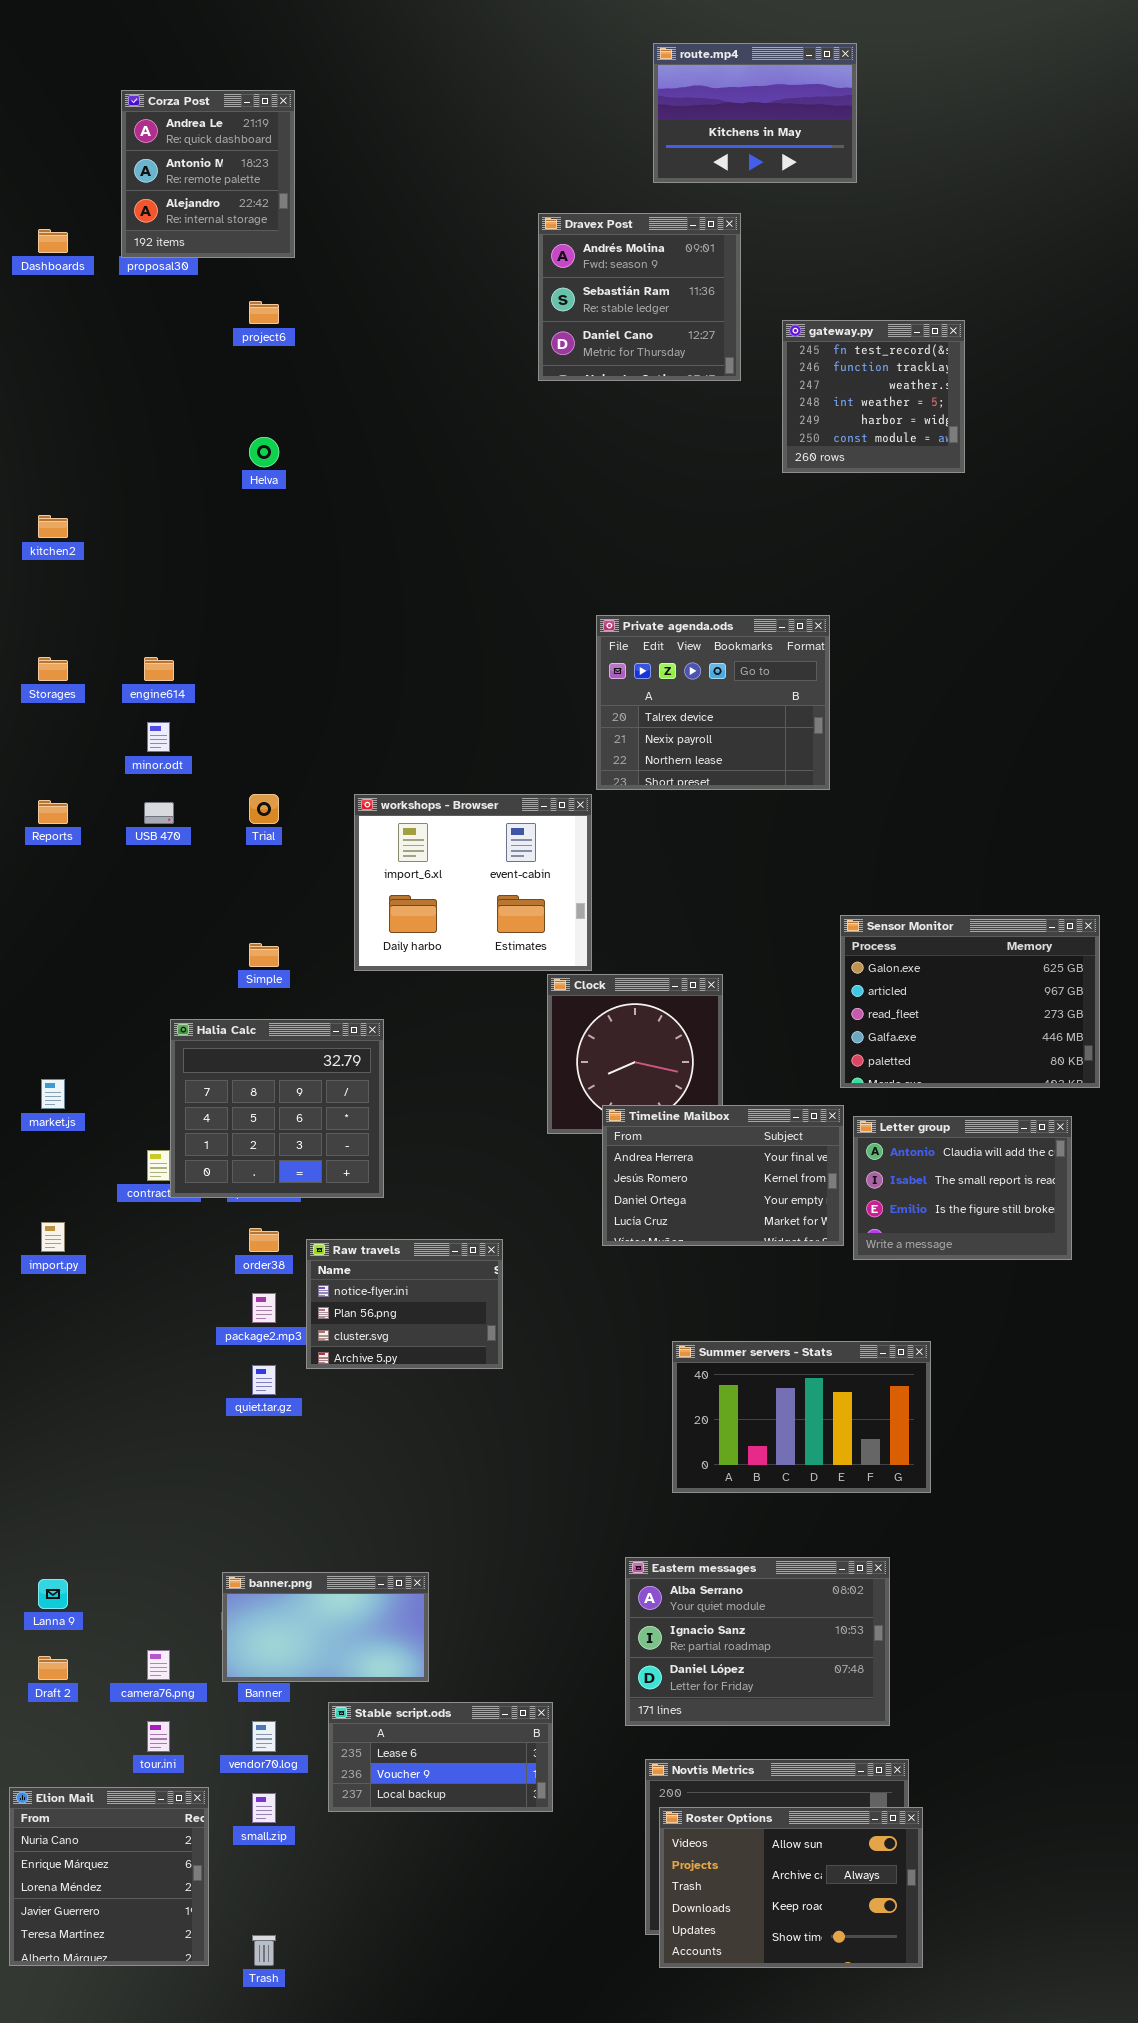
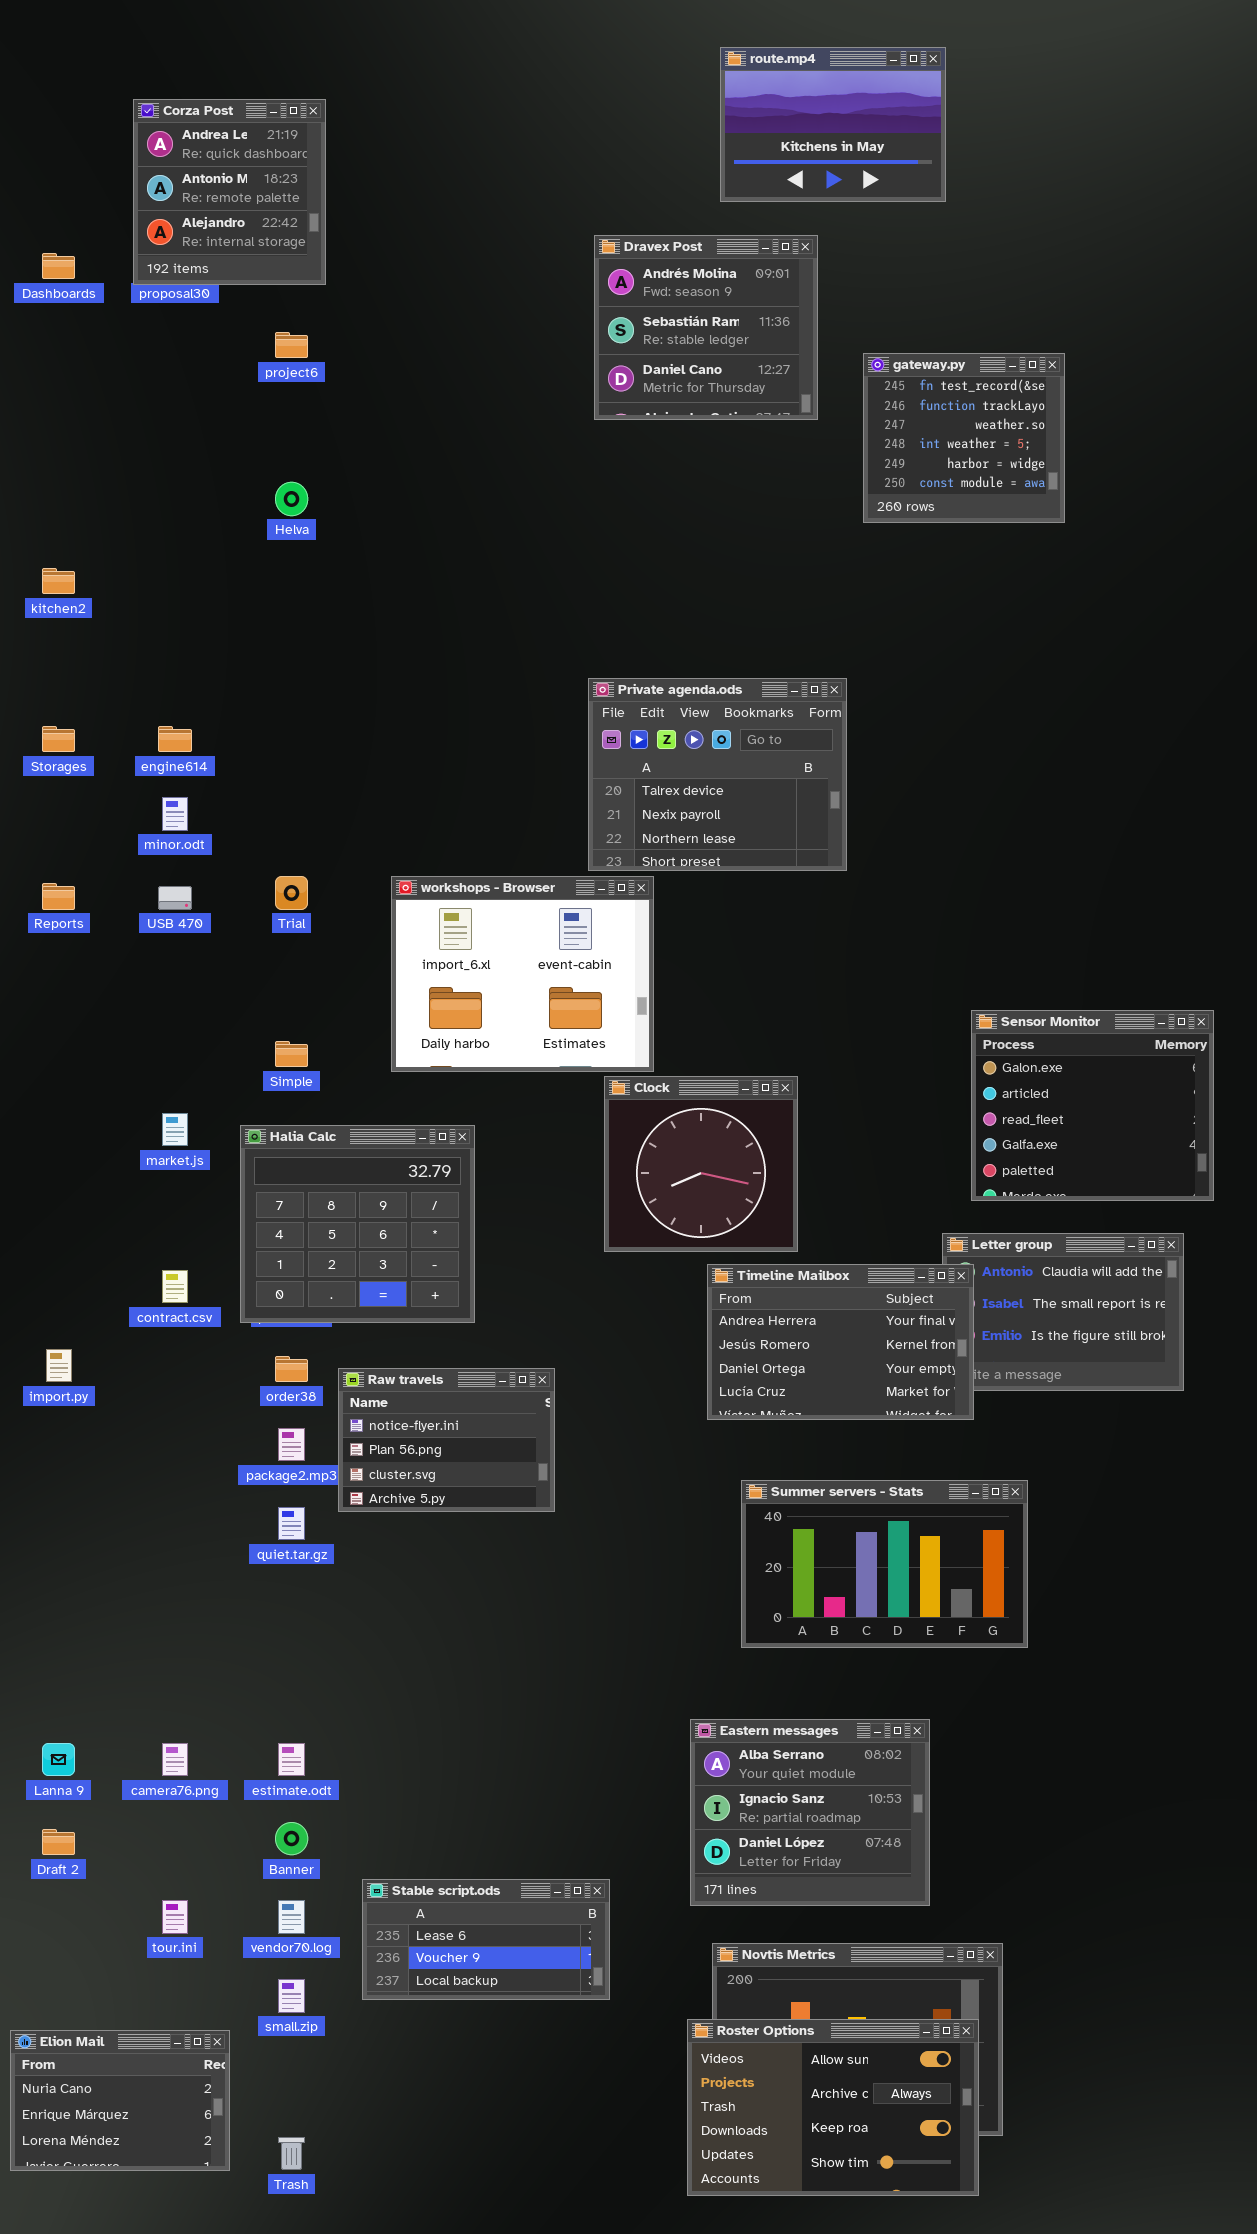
Private agenda.ods: [596,615,830,790] -> [588,678,847,871], moved
Sensor Monitor: [840,915,1100,1088] -> [971,1010,1214,1201], resized
Halia Calc: [170,1019,384,1198] -> [240,1125,475,1323], moved
market.js: [41,1079,65,1109] -> [162,1113,188,1146], moved
Timeline Mailbox: [602,1105,844,1246] -> [707,1264,974,1420], moved
Eastern messages: [625,1557,890,1726] -> [690,1719,930,1906], resized
banner.png: [222,1572,429,1682] -> none, closed
camera76.png: [147,1650,170,1680] -> [162,1743,188,1776], moved
Elion Mail: [9,1787,209,1966] -> [10,2030,230,2171], resized
Roster Options: [659,1807,923,1968] -> [687,2019,979,2196], moved

